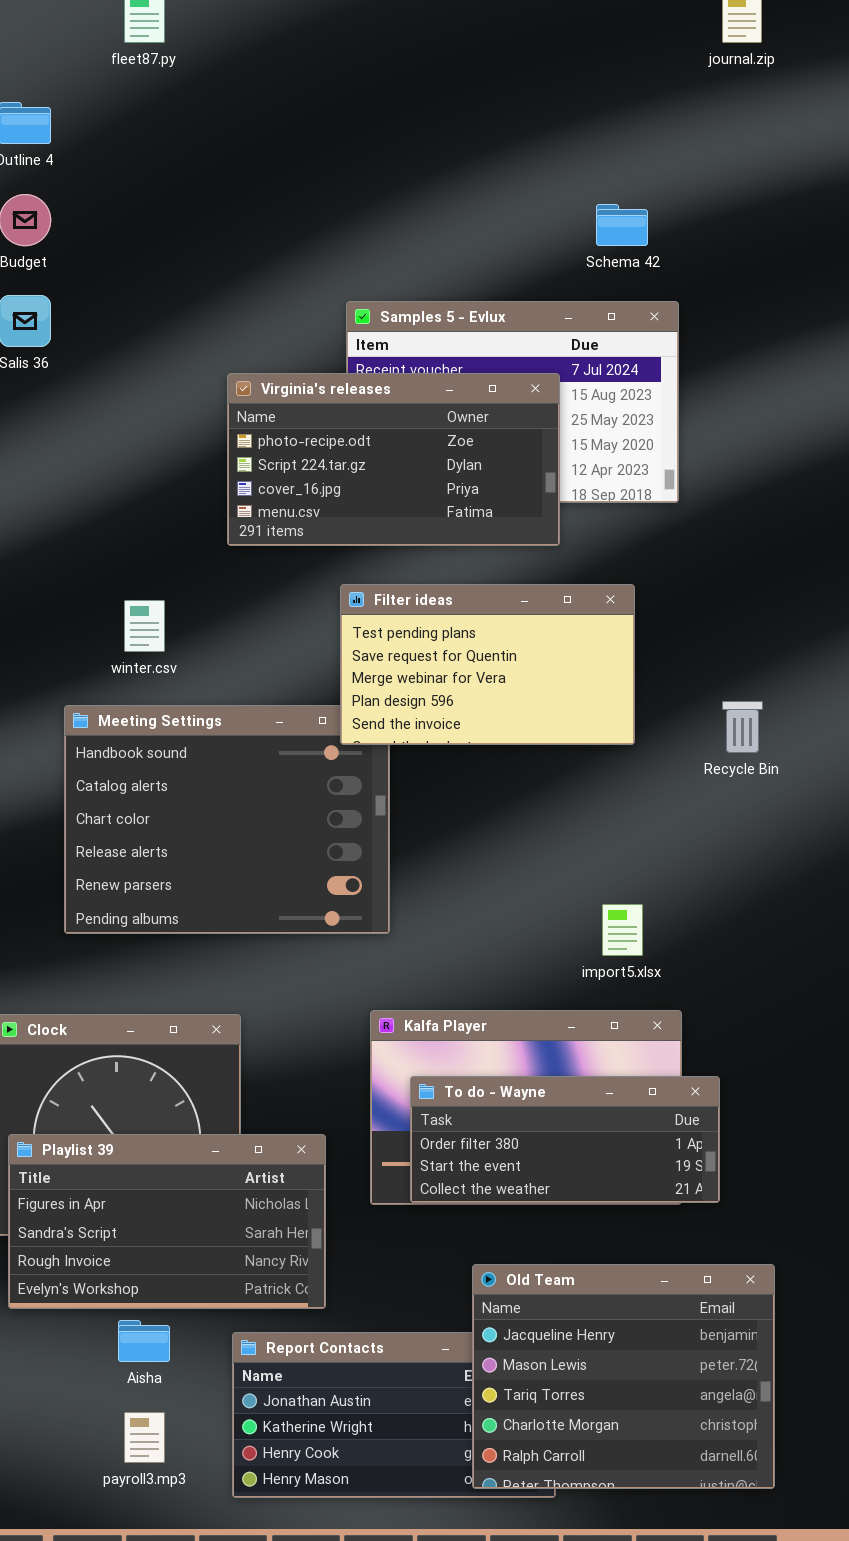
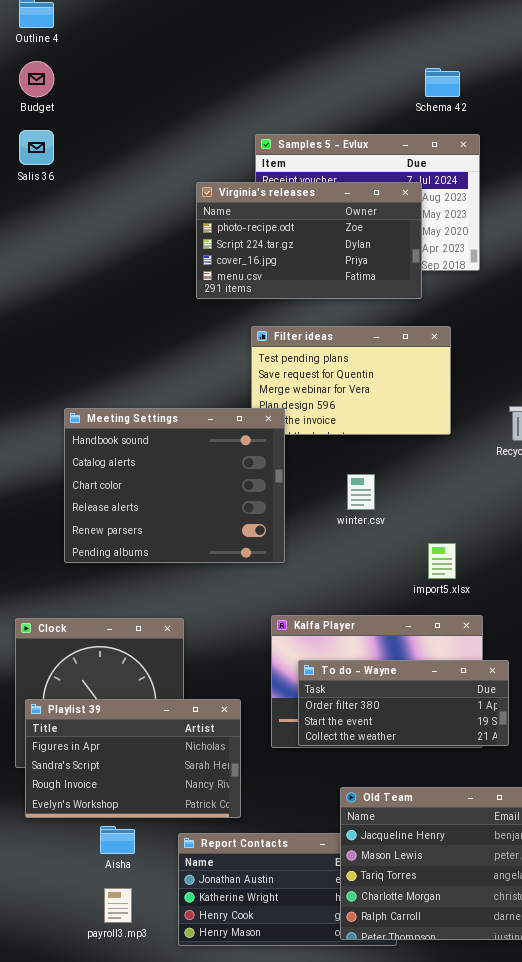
Virginia's releases: [227,373,560,546] -> [196,182,422,299], moved
winter.csv: [124,600,165,652] -> [347,474,375,510], moved
Meeting Settings: [64,705,390,934] -> [64,408,285,563], raised

